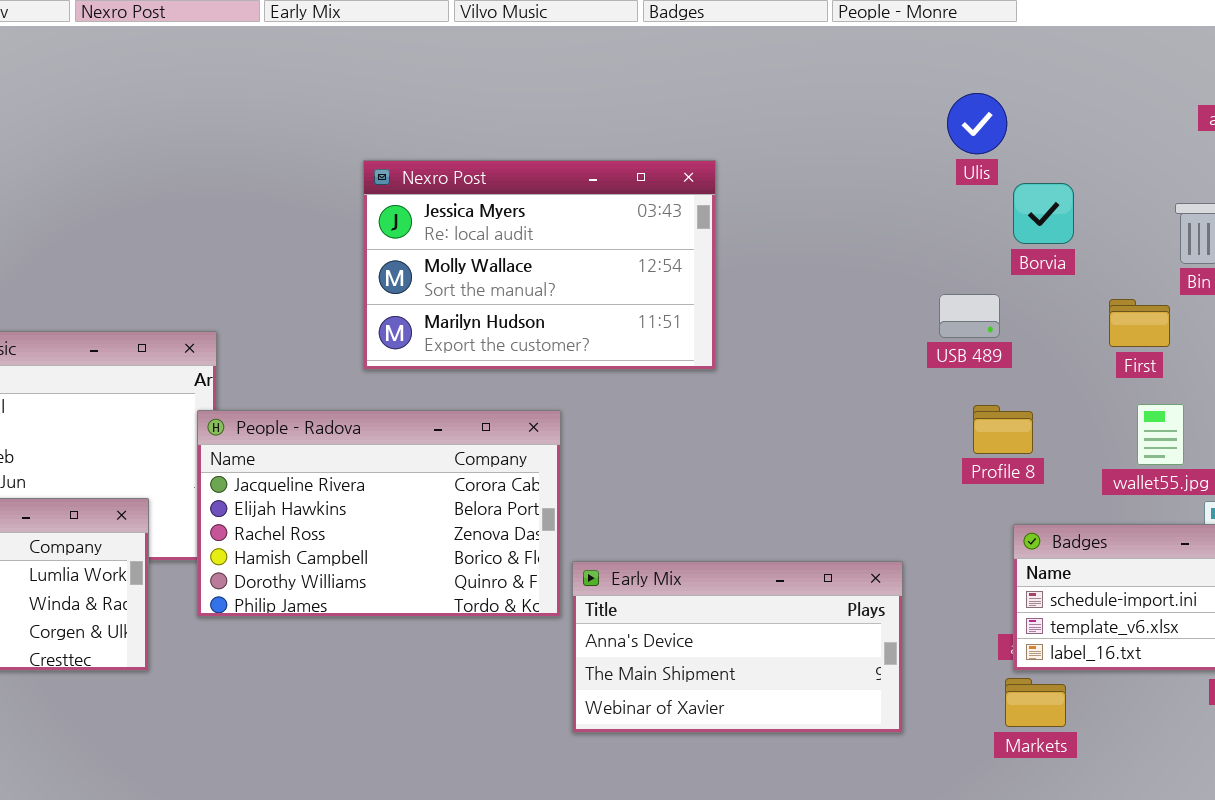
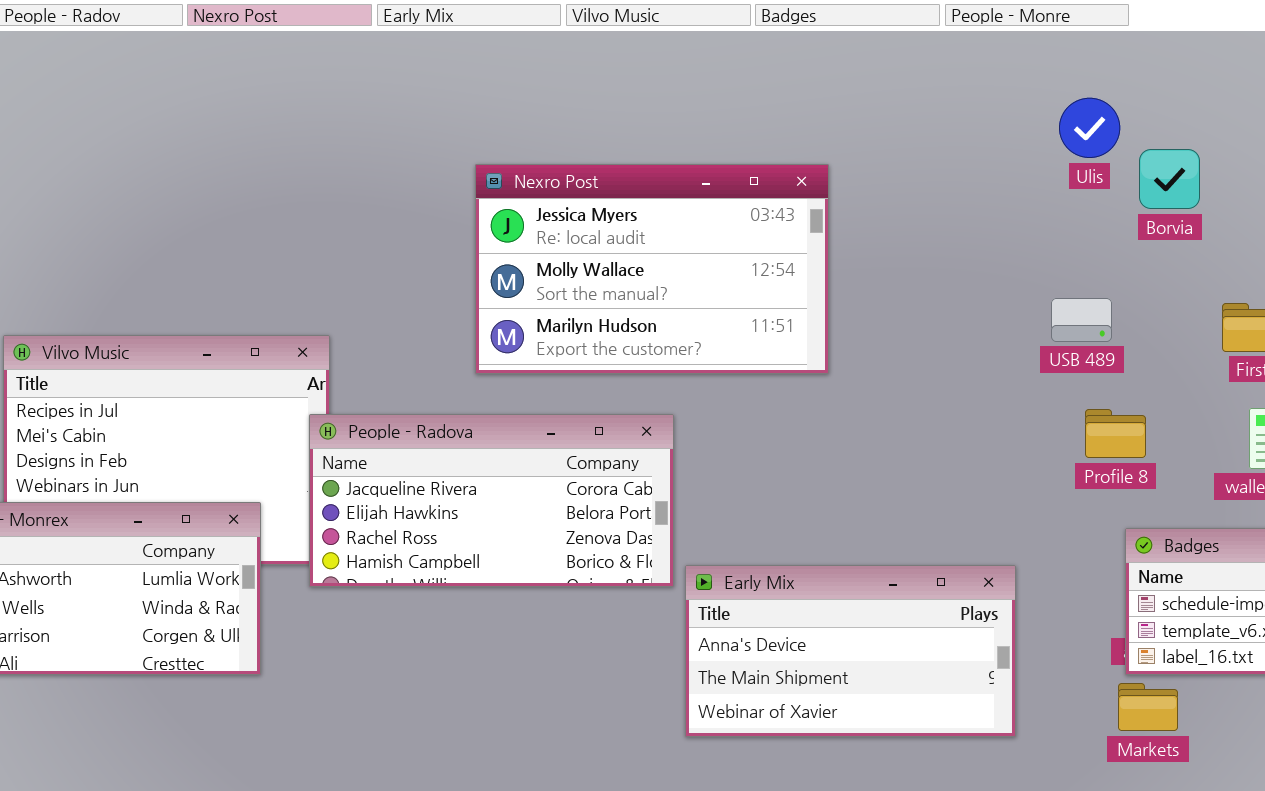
Borvia: [1013,183,1074,244] -> [1139,149,1200,209], moved
People - Radova: [197,410,561,617] -> [309,414,674,587], resized

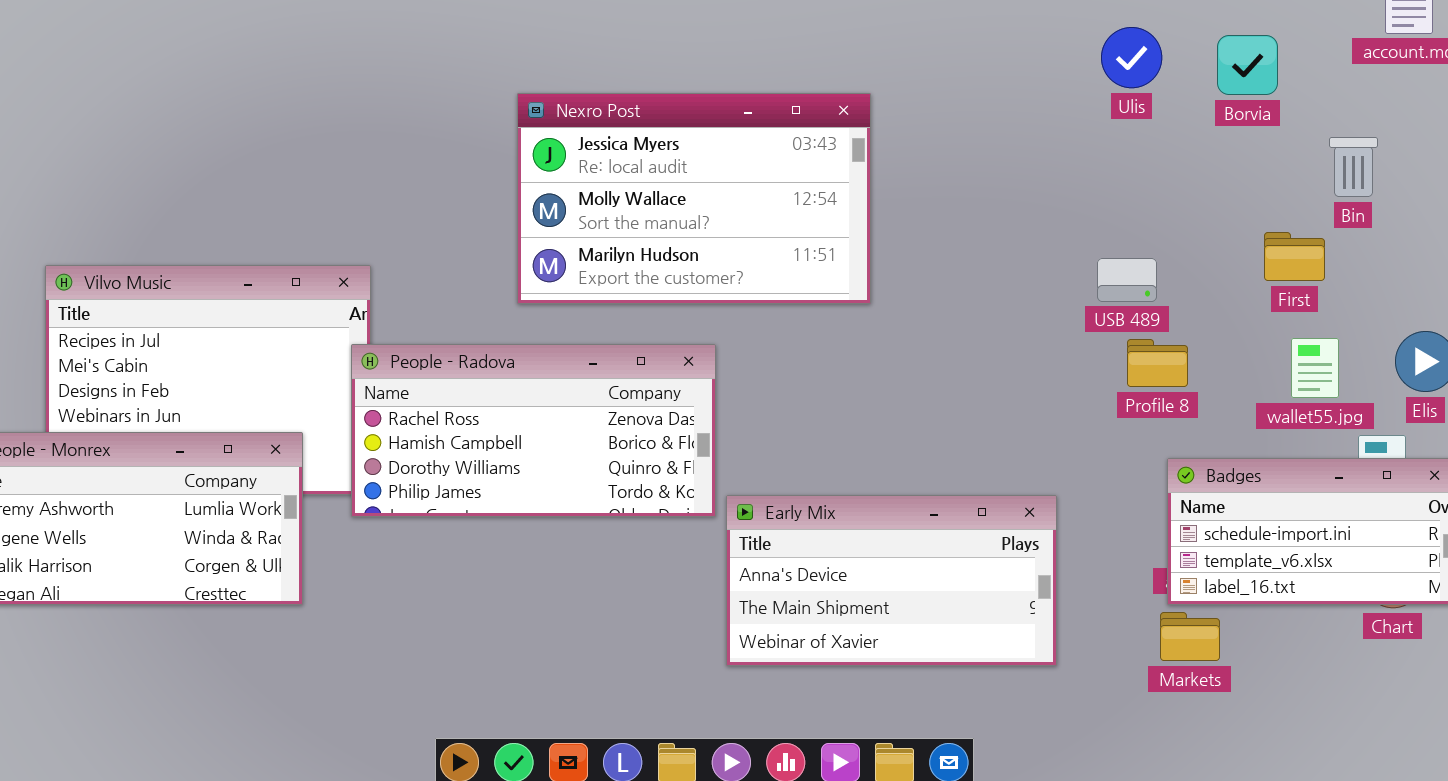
Borvia: [1139,149,1200,209] -> [1217,35,1278,95], moved
USB 489: [1051,298,1112,342] -> [1097,258,1157,302], moved
People - Radova: [309,414,674,587] -> [351,344,716,517], scrolled down 2 rows

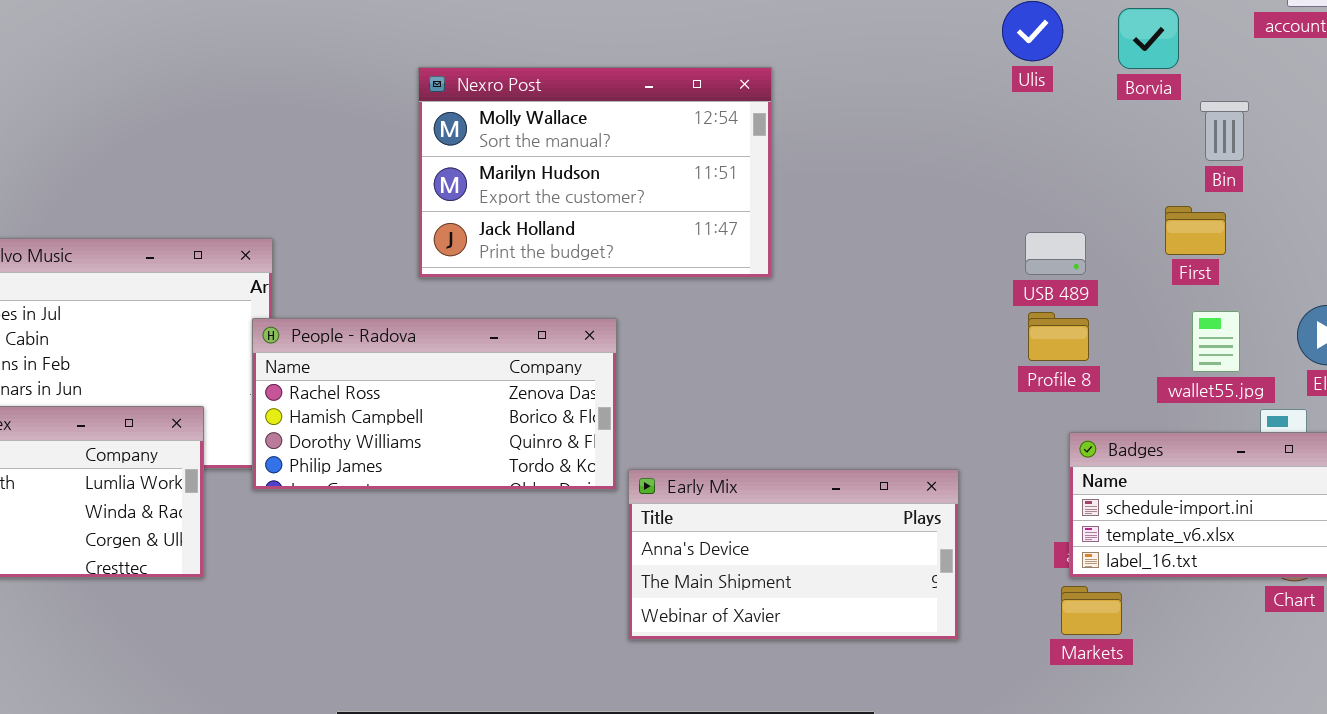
Nexro Post: [517,93,871,304] -> [418,67,772,278], scrolled down 1 row
Bin: [1329,137,1378,197] -> [1200,101,1249,161], moved
USB 489: [1097,258,1157,302] -> [1025,232,1086,275], moved

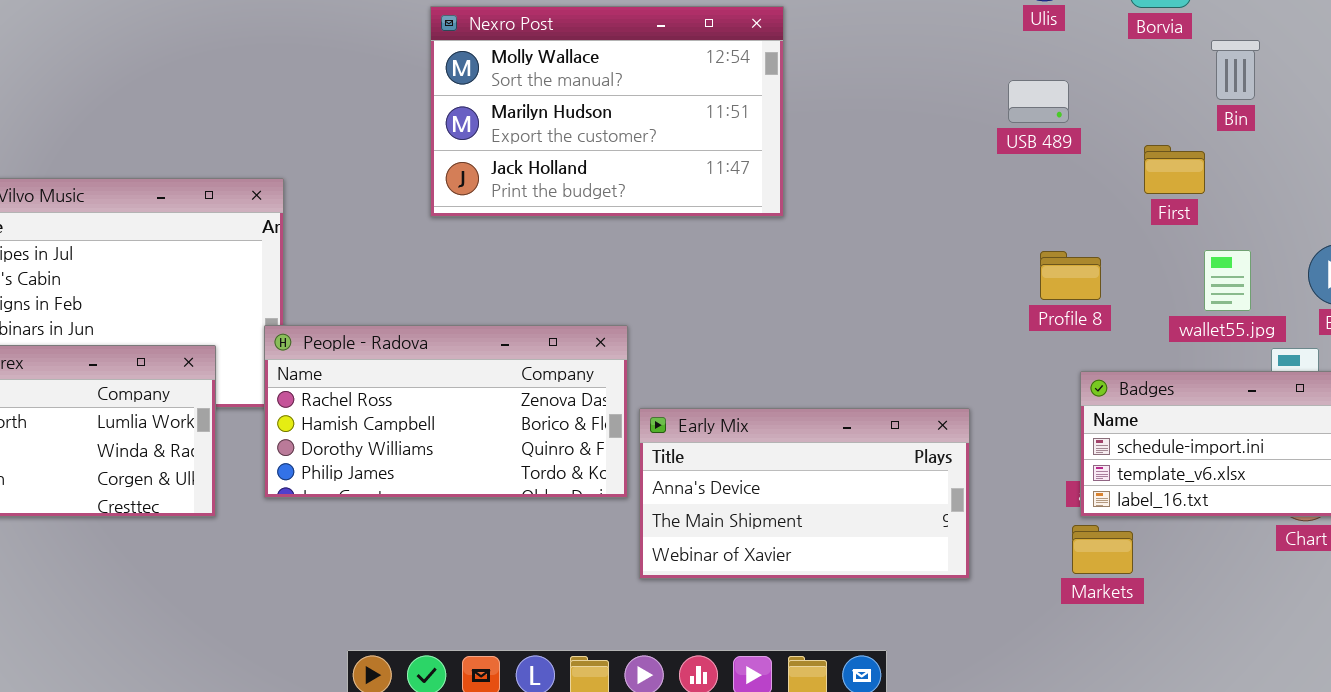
First: [1165,206,1226,255] -> [1144,145,1205,194], moved
USB 489: [1025,232,1086,275] -> [1008,80,1069,123], moved
People - Radova: [252,318,617,490] -> [264,325,628,498], moved

